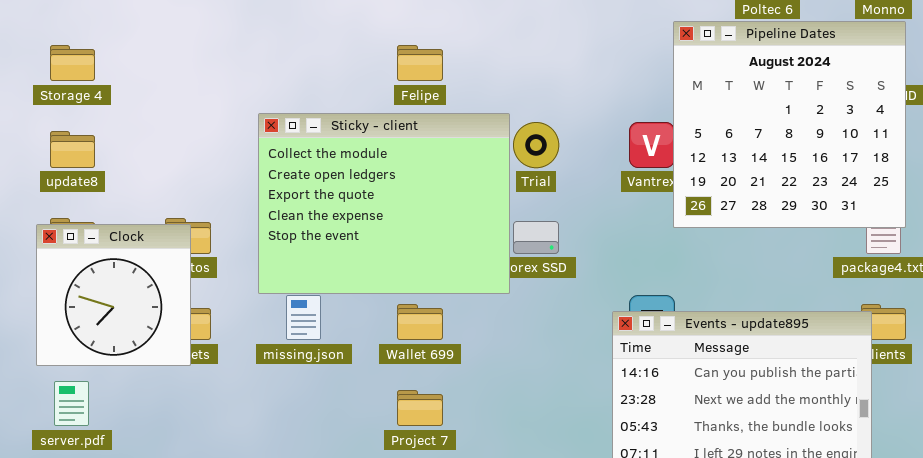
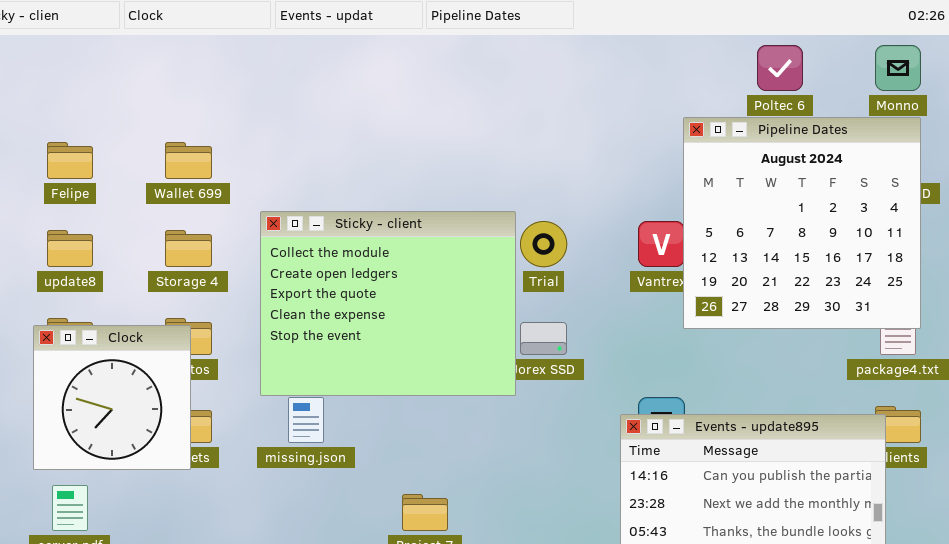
Storage 4: [50,45,95,81] -> [165,230,212,267], moved
Felipe: [397,45,443,81] -> [47,142,93,179], moved
Wallet 699: [397,304,443,340] -> [165,142,212,179], moved

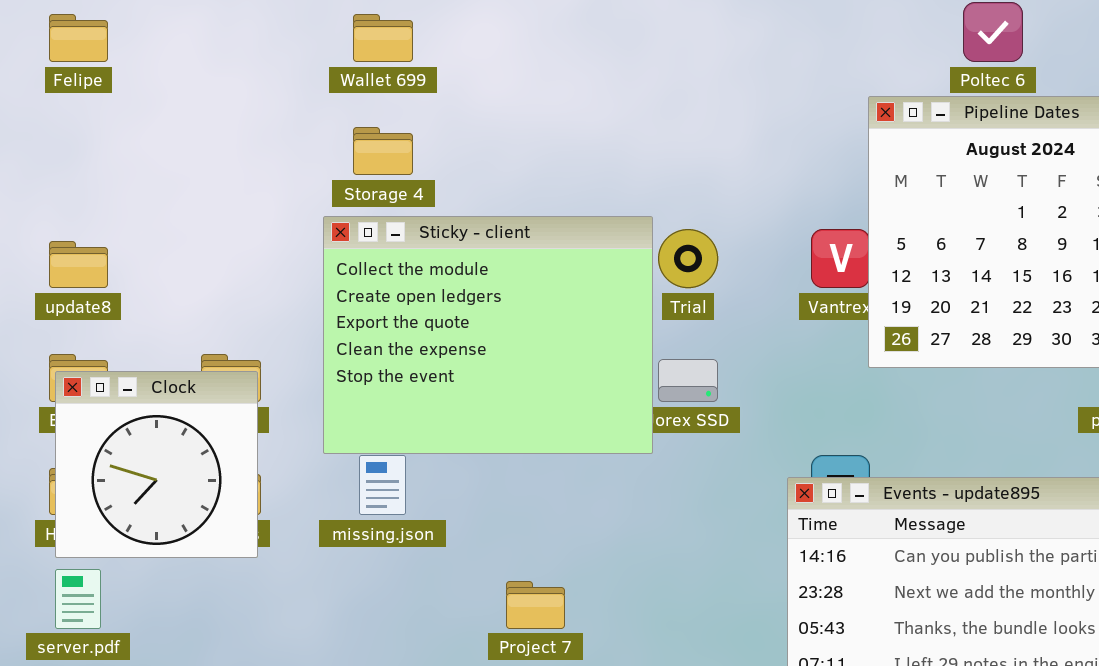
Felipe: [47,142,93,179] -> [49,14,108,62], moved
Wallet 699: [165,142,212,179] -> [353,14,413,62], moved
Storage 4: [165,230,212,267] -> [353,127,413,175], moved
Clock: [33,325,191,470] -> [55,371,258,558], moved

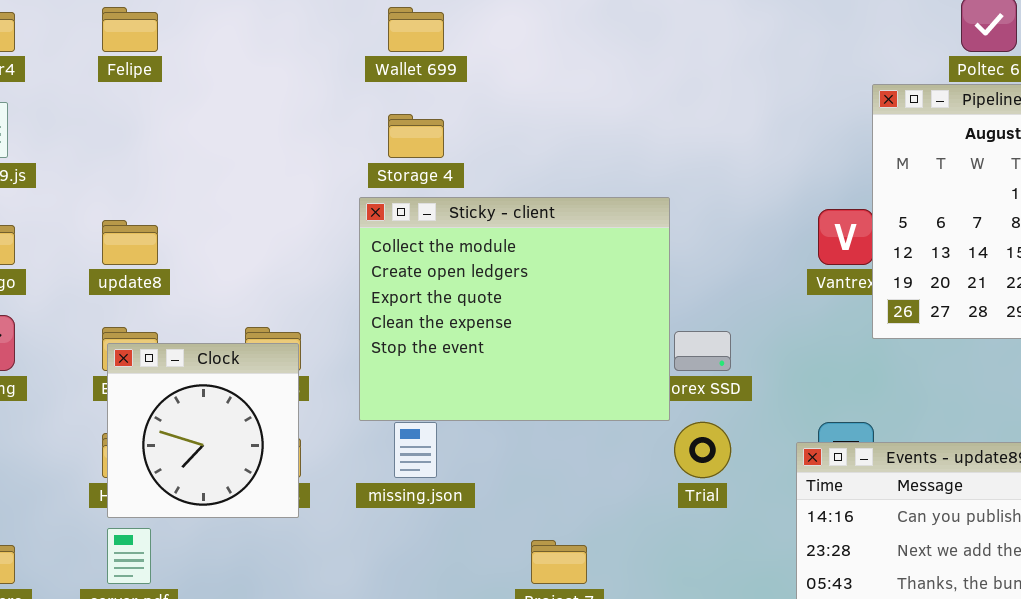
Trial: [658,229,718,288] -> [674,422,731,478], moved

